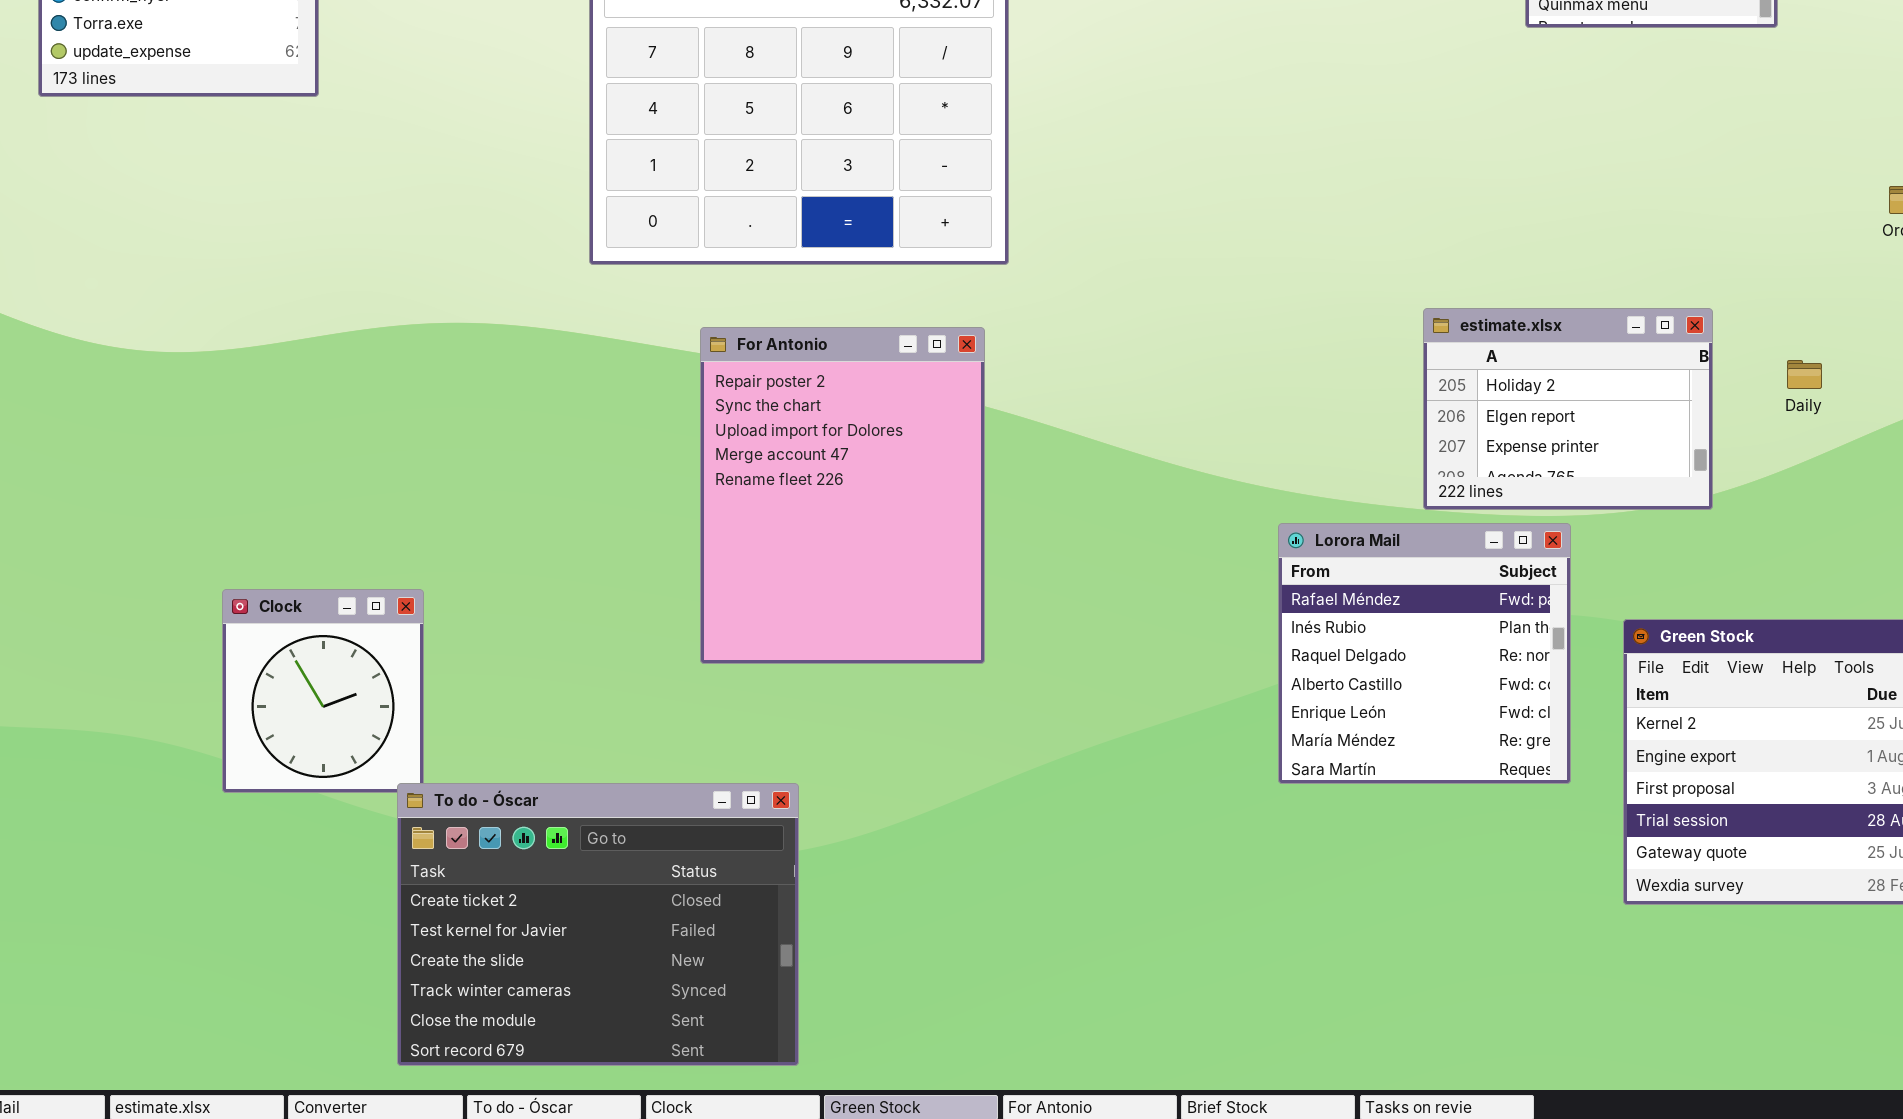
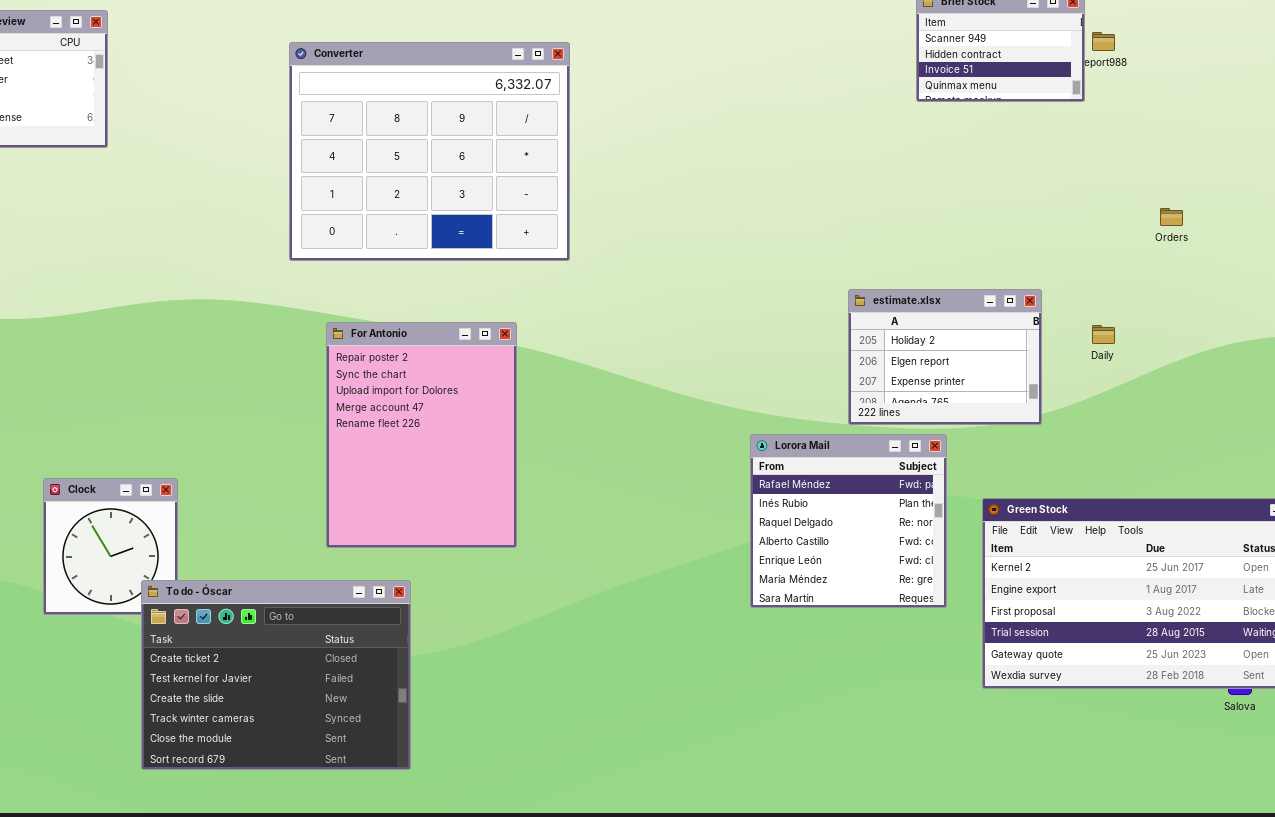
For Antonio: [700,327,985,664] -> [326,322,517,548], moved
To do - Óscar: [397,783,799,1066] -> [141,580,411,770], moved

